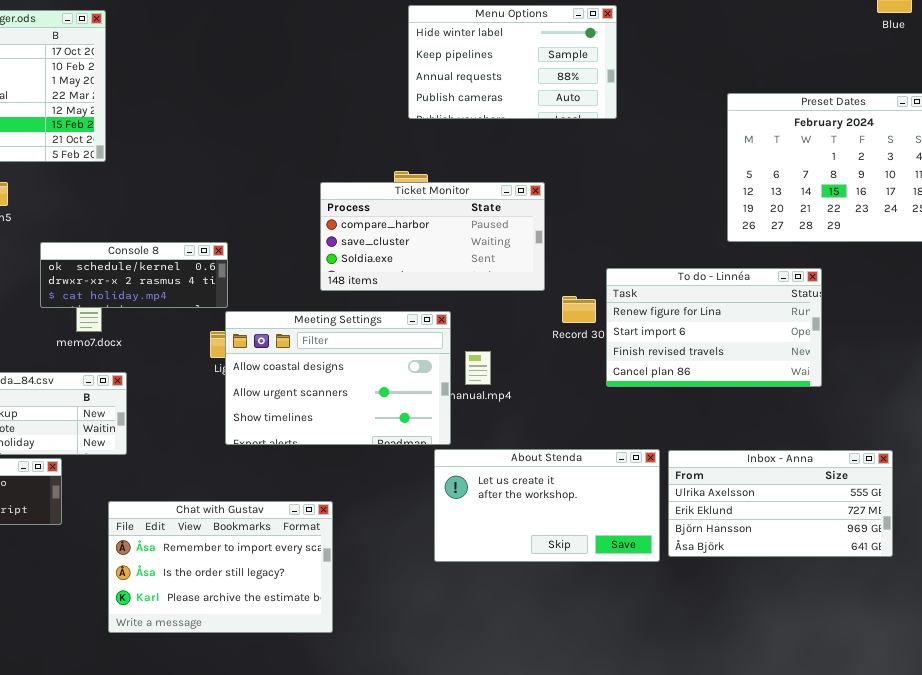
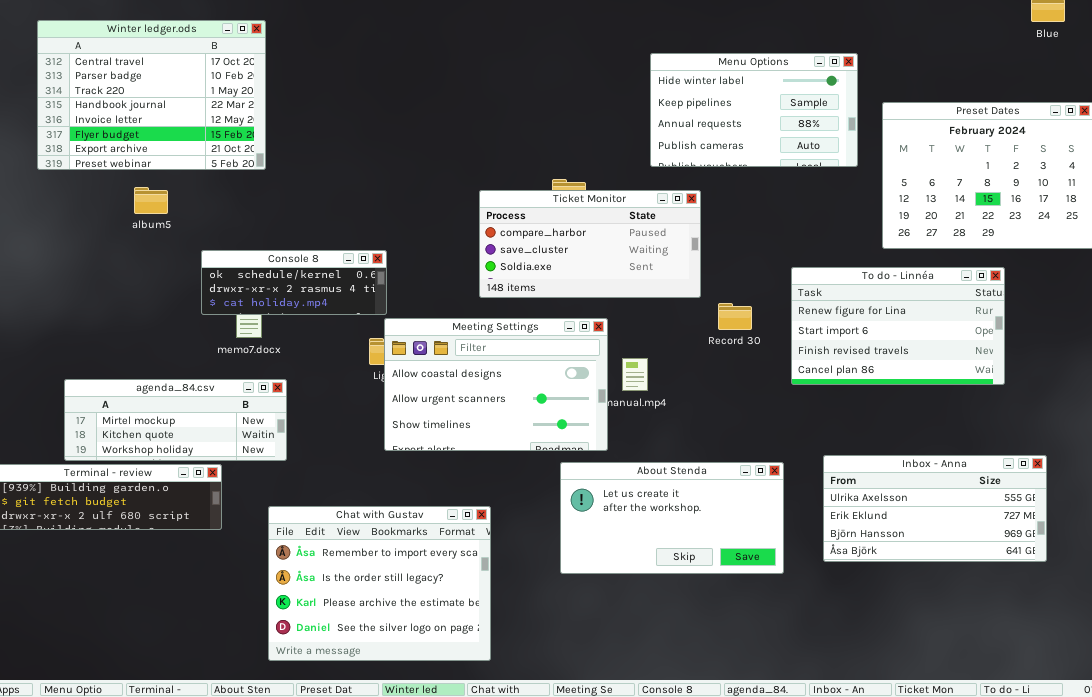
Menu Options: [408,5,617,119] -> [650,53,858,167], moved
To do - Linnéa: [606,268,822,387] -> [791,267,1005,385], moved
About Stenda: [434,449,660,562] -> [560,462,784,574], moved
Chat with Gustav: [108,501,333,633] -> [268,506,491,661], resized

